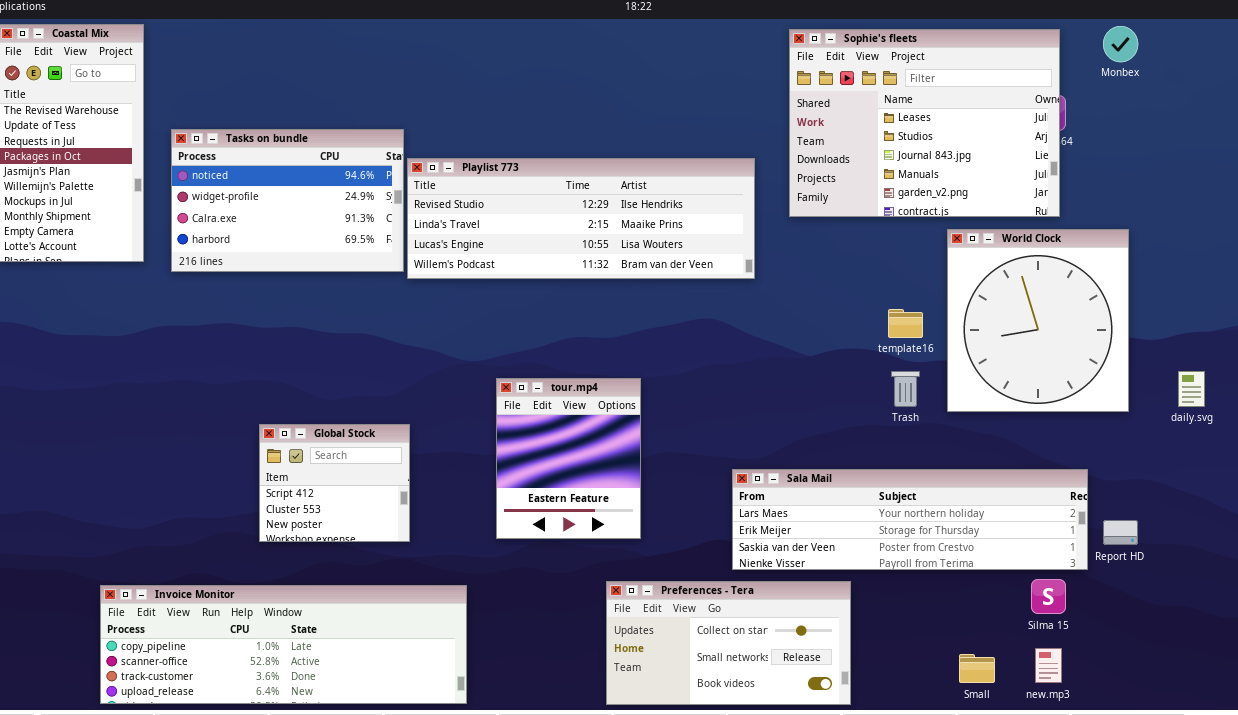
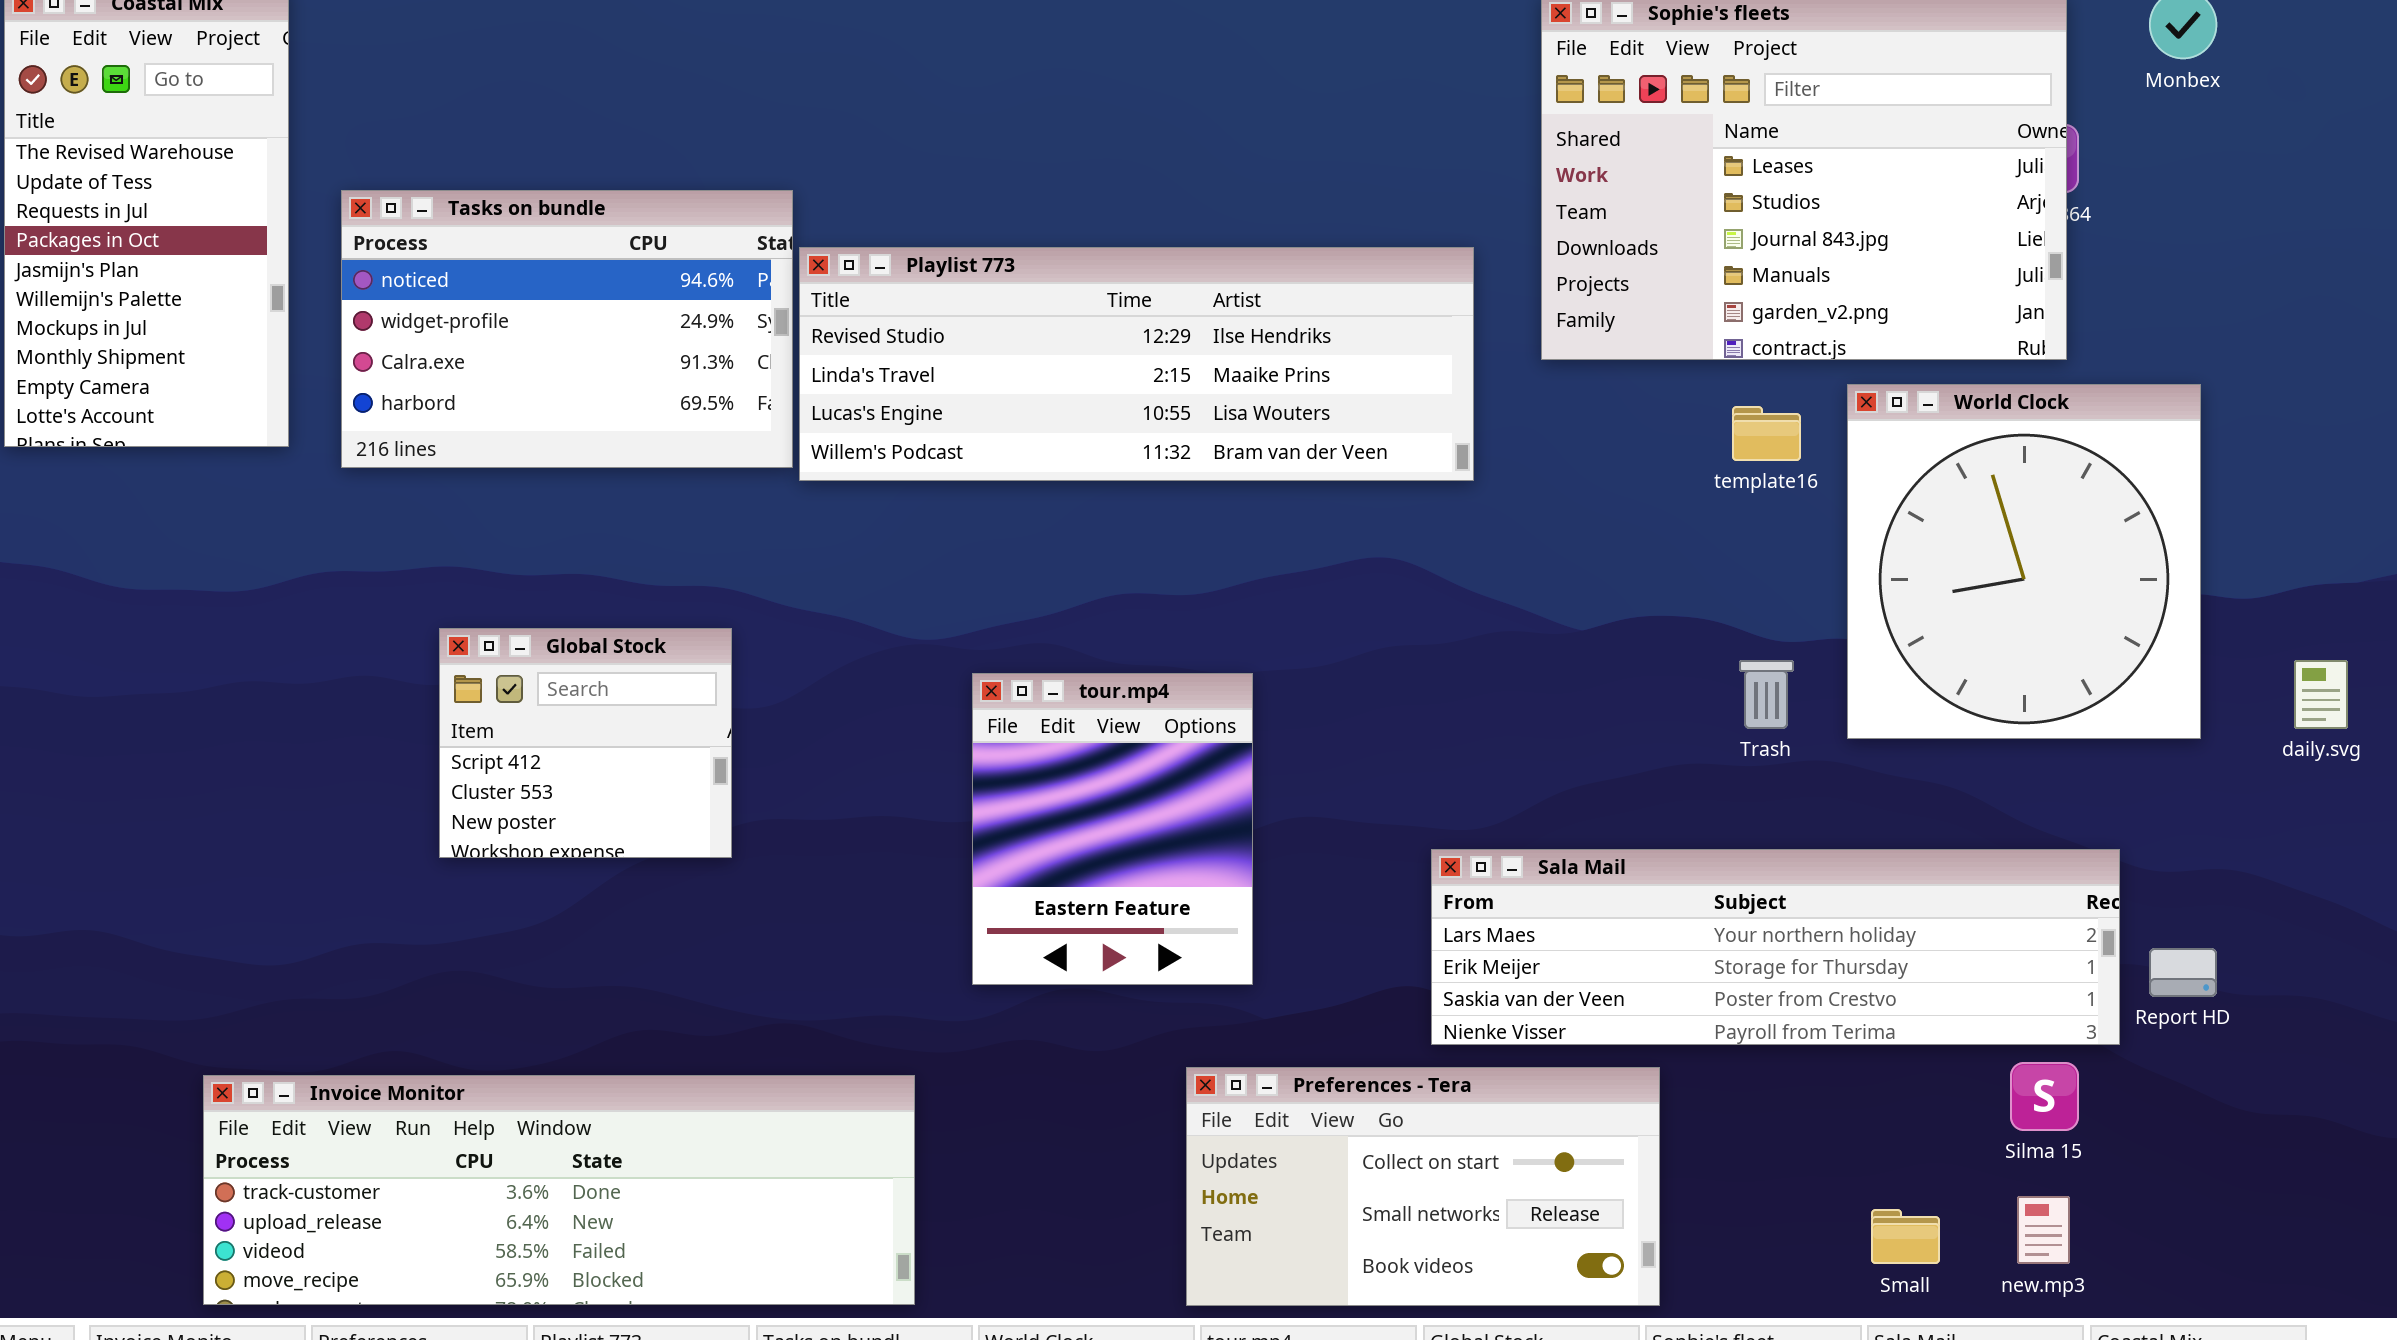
template16: [888,309,923,338] -> [1732,406,1801,461], moved
Global Stock: [259,424,410,542] -> [439,628,732,858], moved
Invoice Monitor: [100,585,467,704] -> [203,1075,915,1305], scrolled down 2 rows

